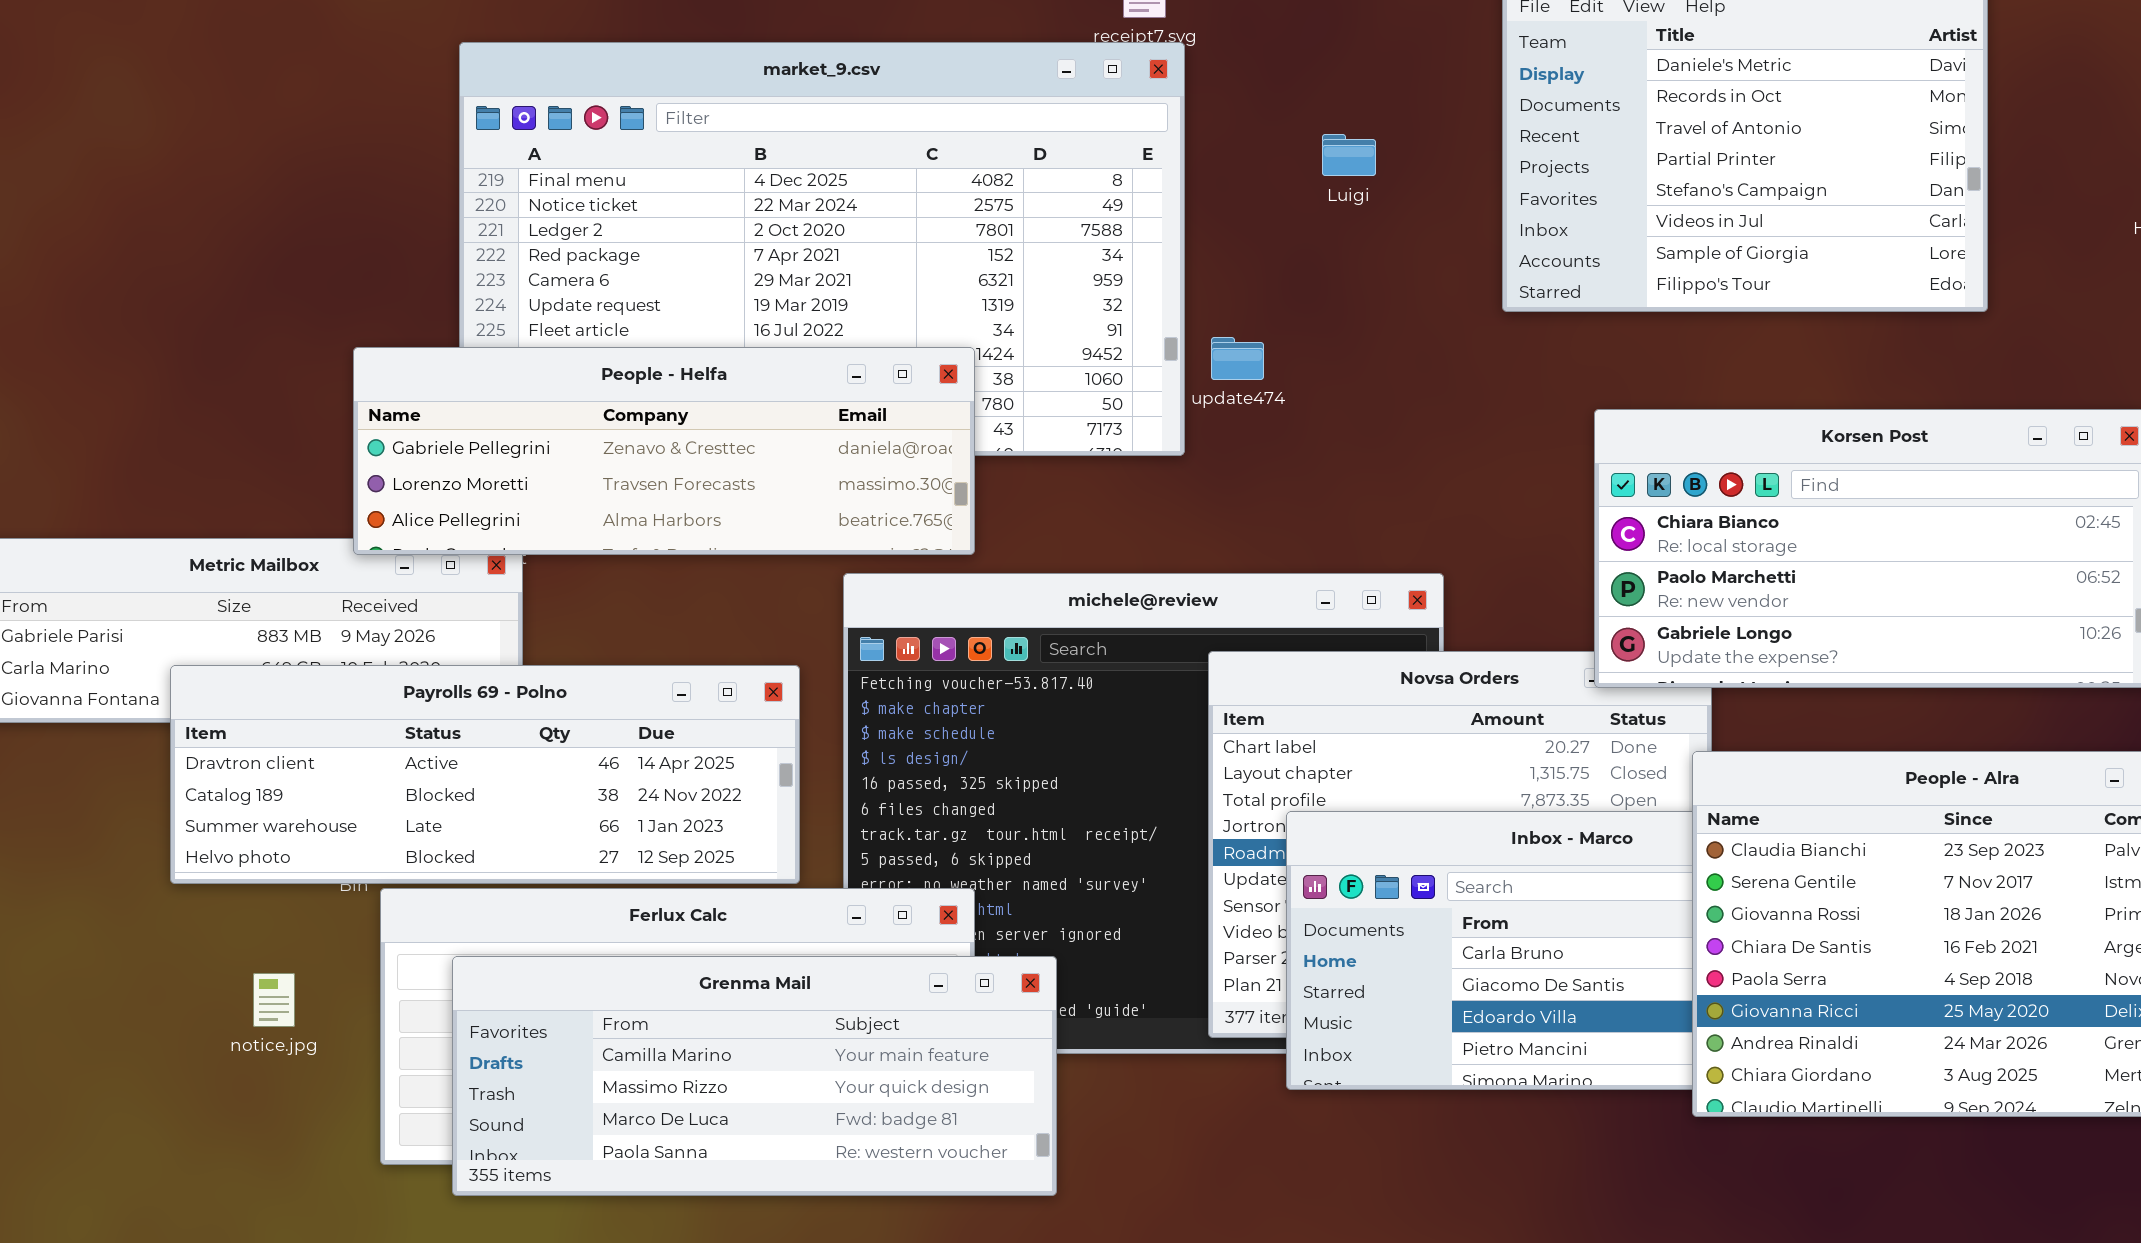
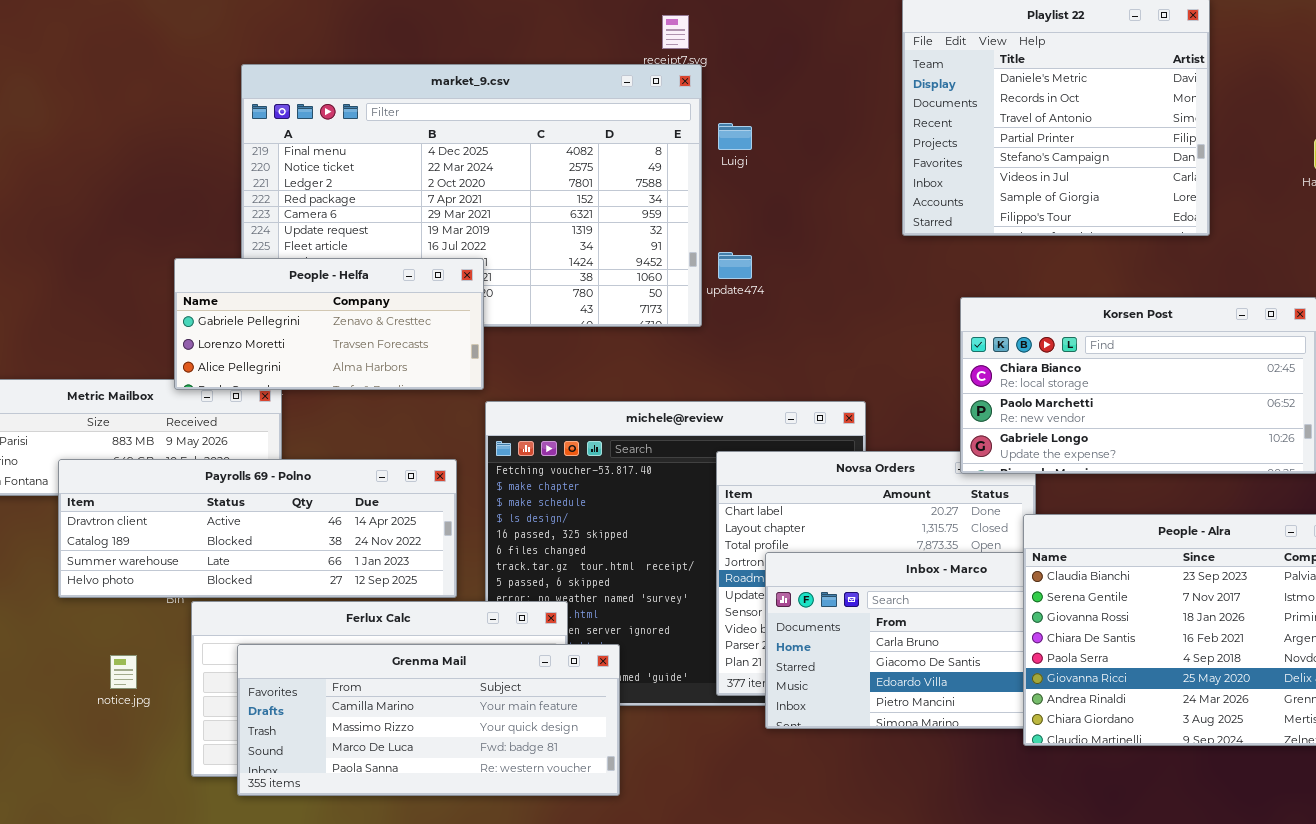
Luigi: [1322,134,1376,176] -> [718,123,752,150], moved
People - Helfa: [353,347,975,555] -> [174,258,484,390], resized

